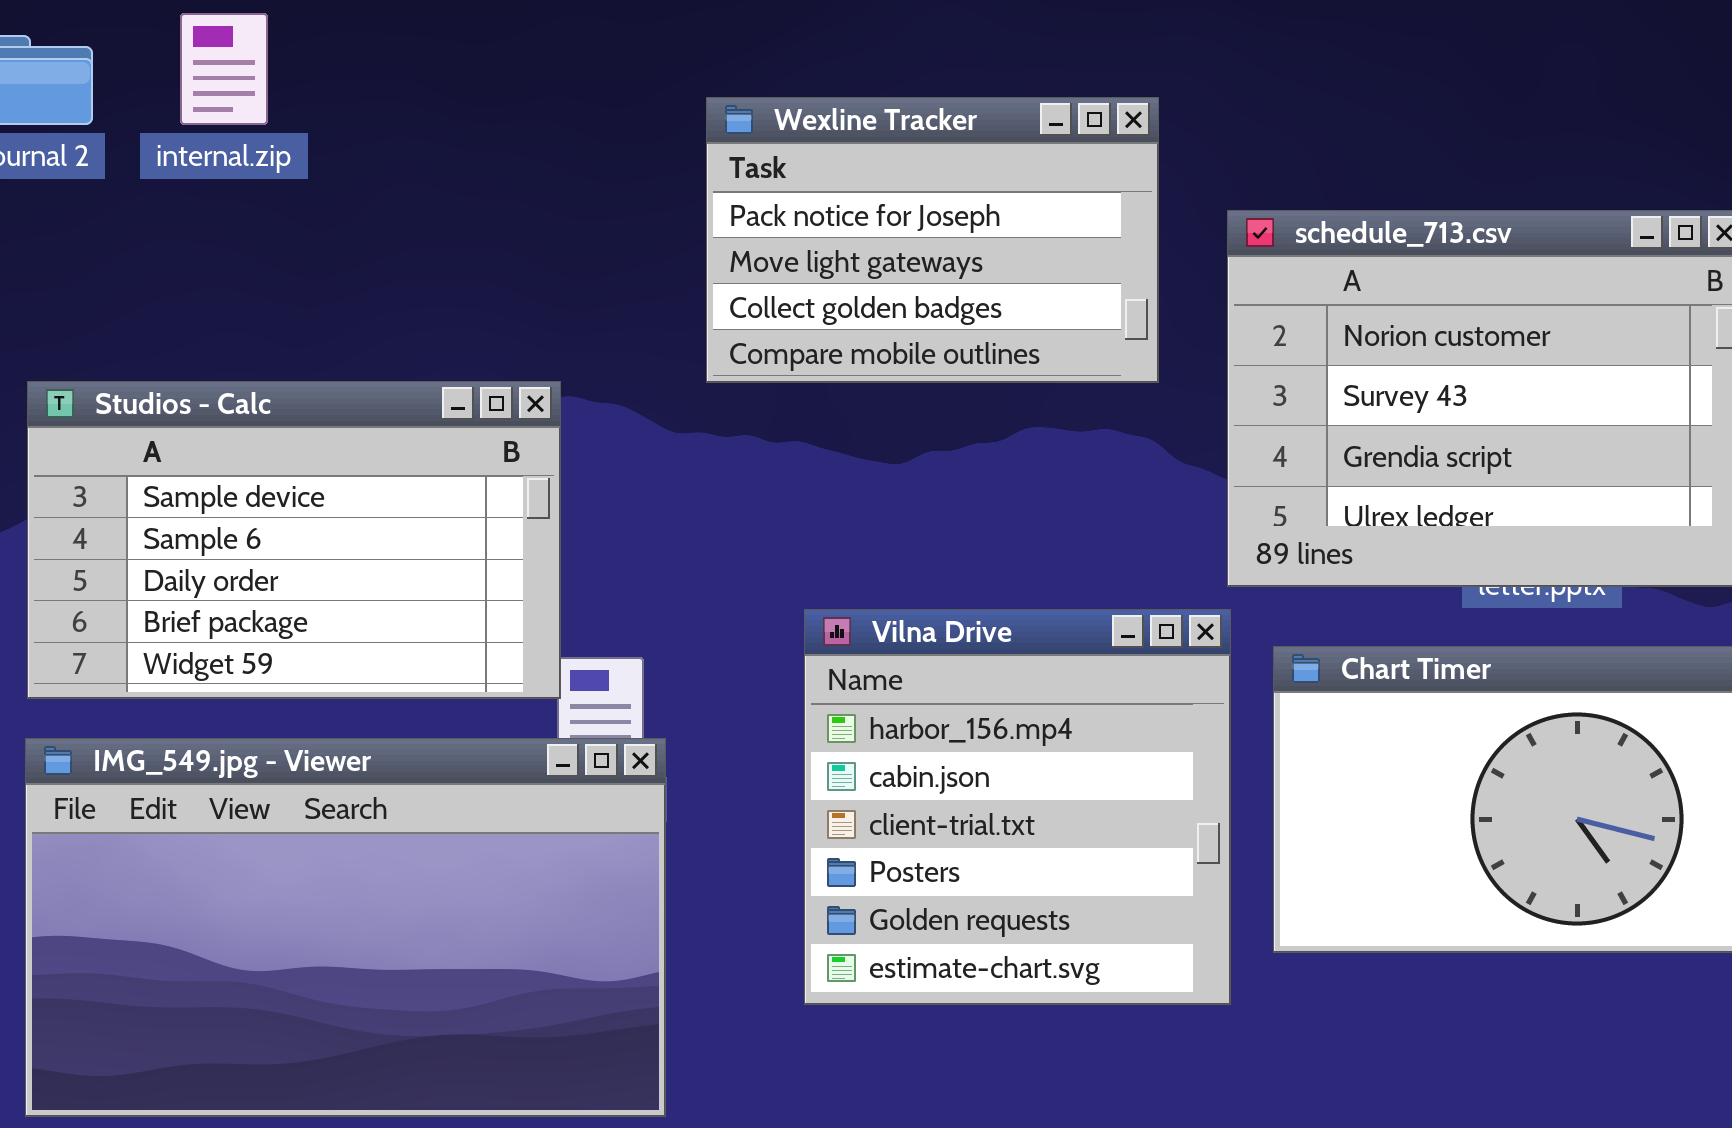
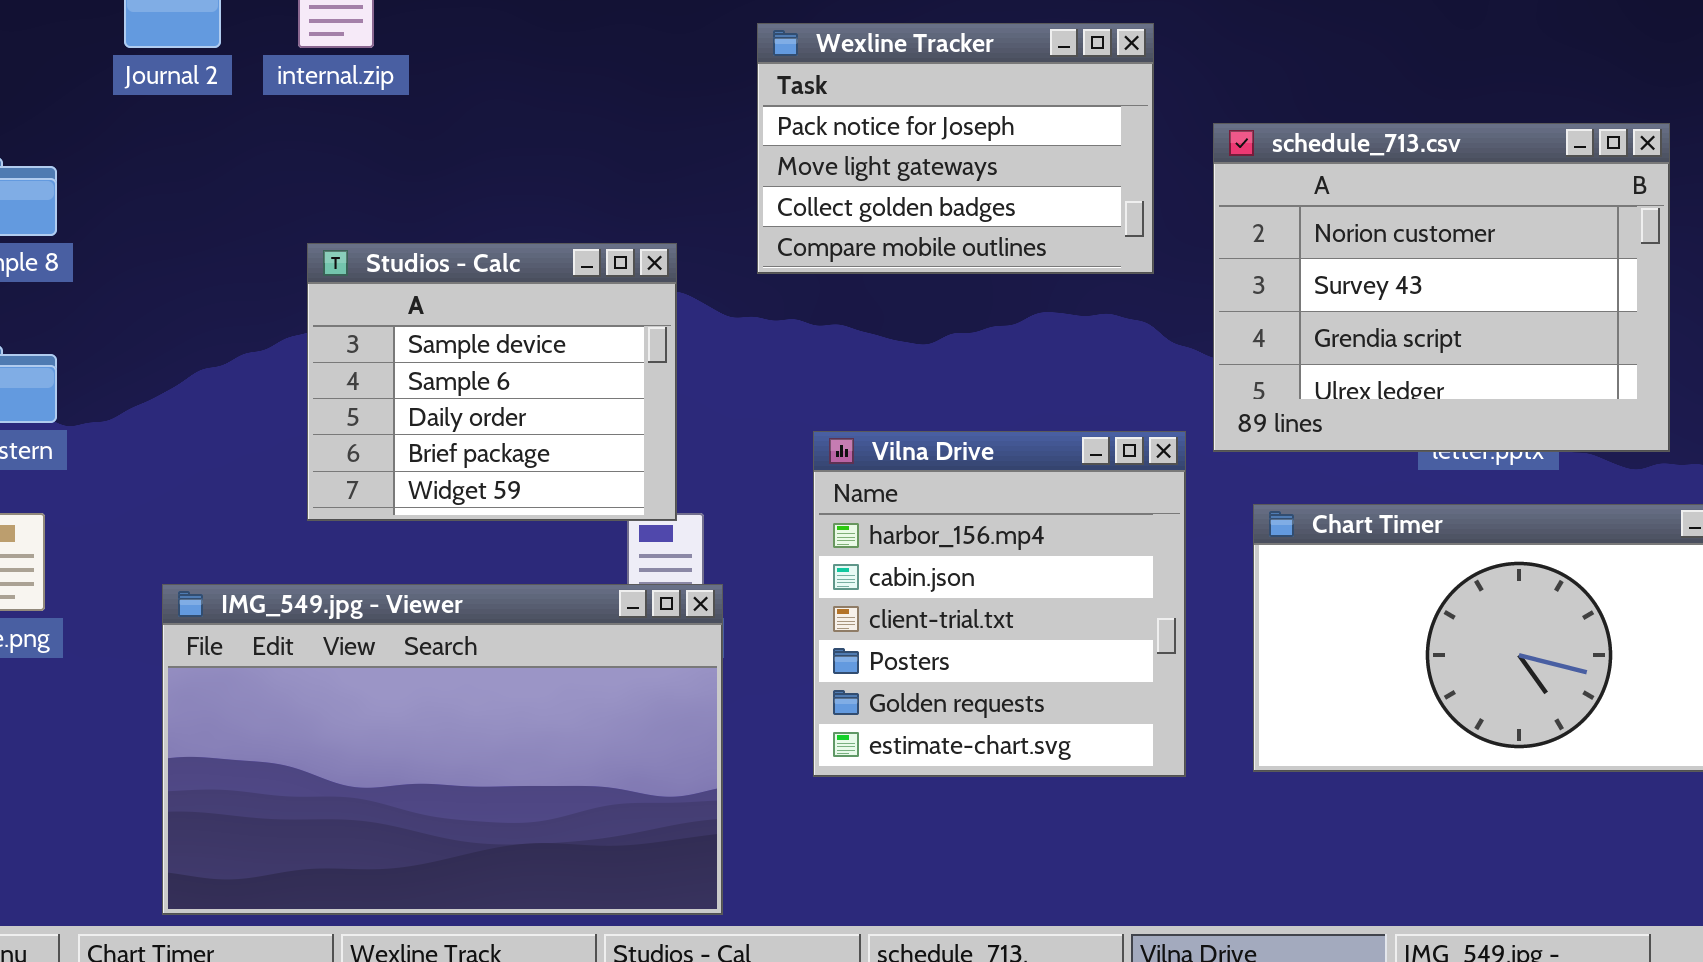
Studios - Calc: [27,381,561,699] -> [307,243,677,521], moved, resized
Vilna Drive: [804,609,1231,1005] -> [813,431,1186,777], moved

